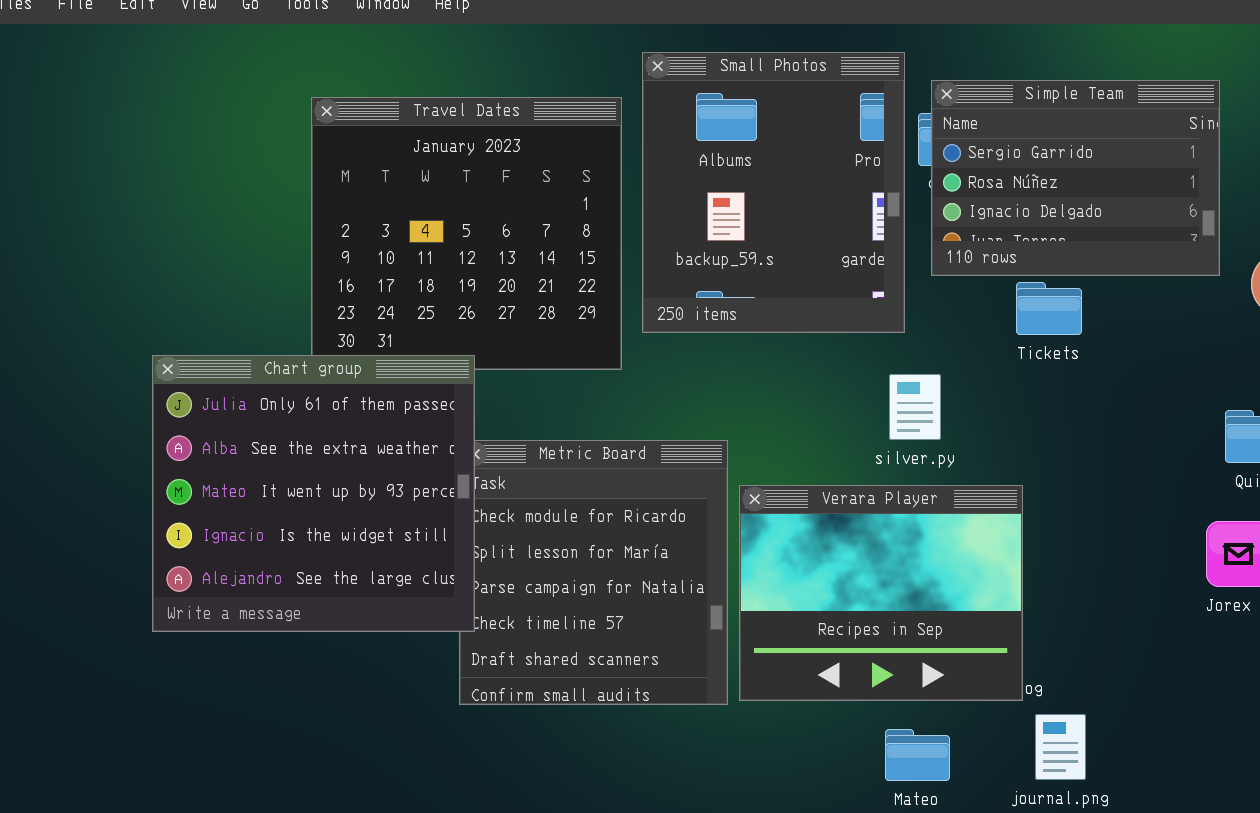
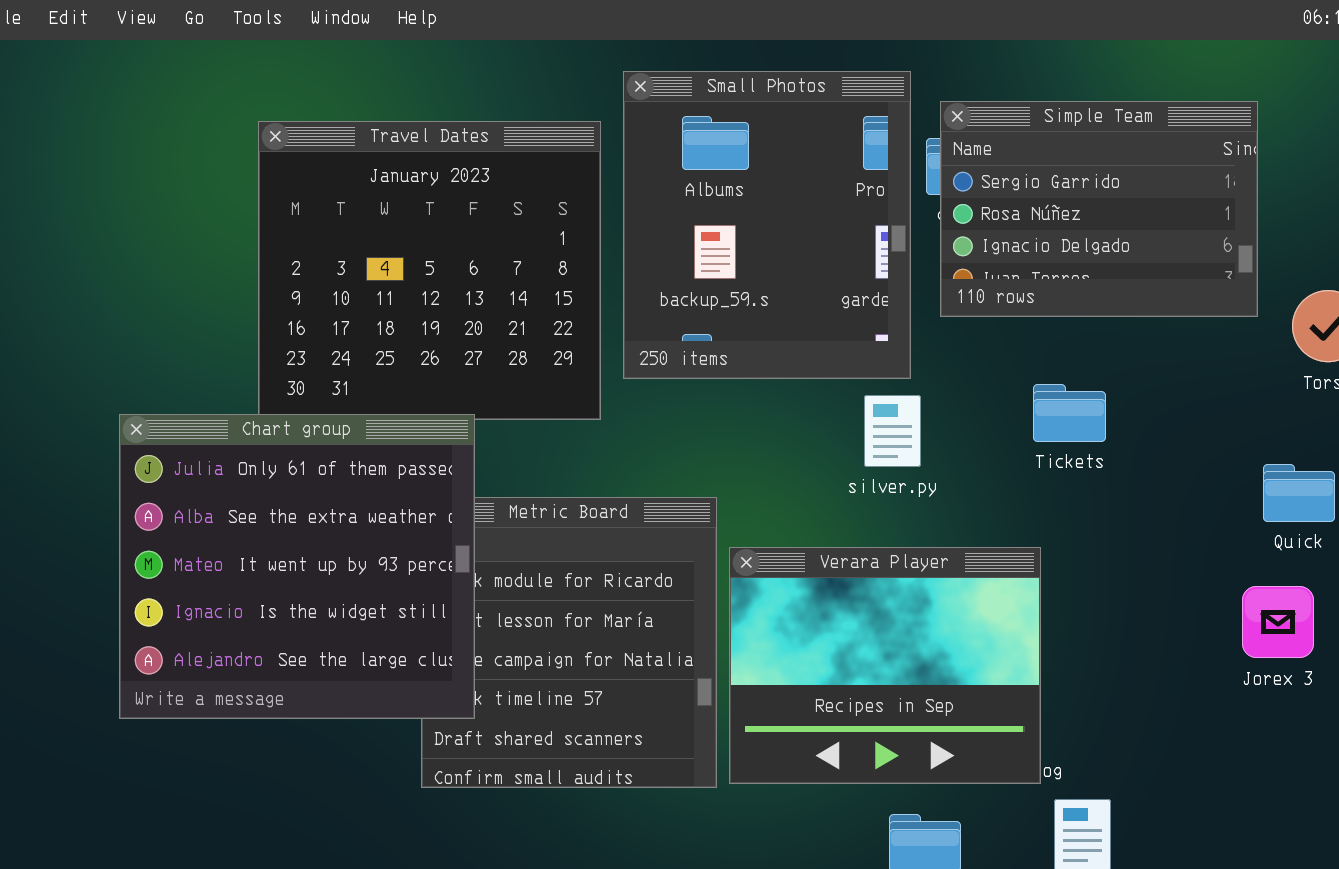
Tickets: [1016,282,1082,335] -> [1033,384,1106,442], moved
Chart group: [152,355,475,632] -> [119,414,475,719], moved
silver.py: [889,374,941,440] -> [864,395,921,467], moved

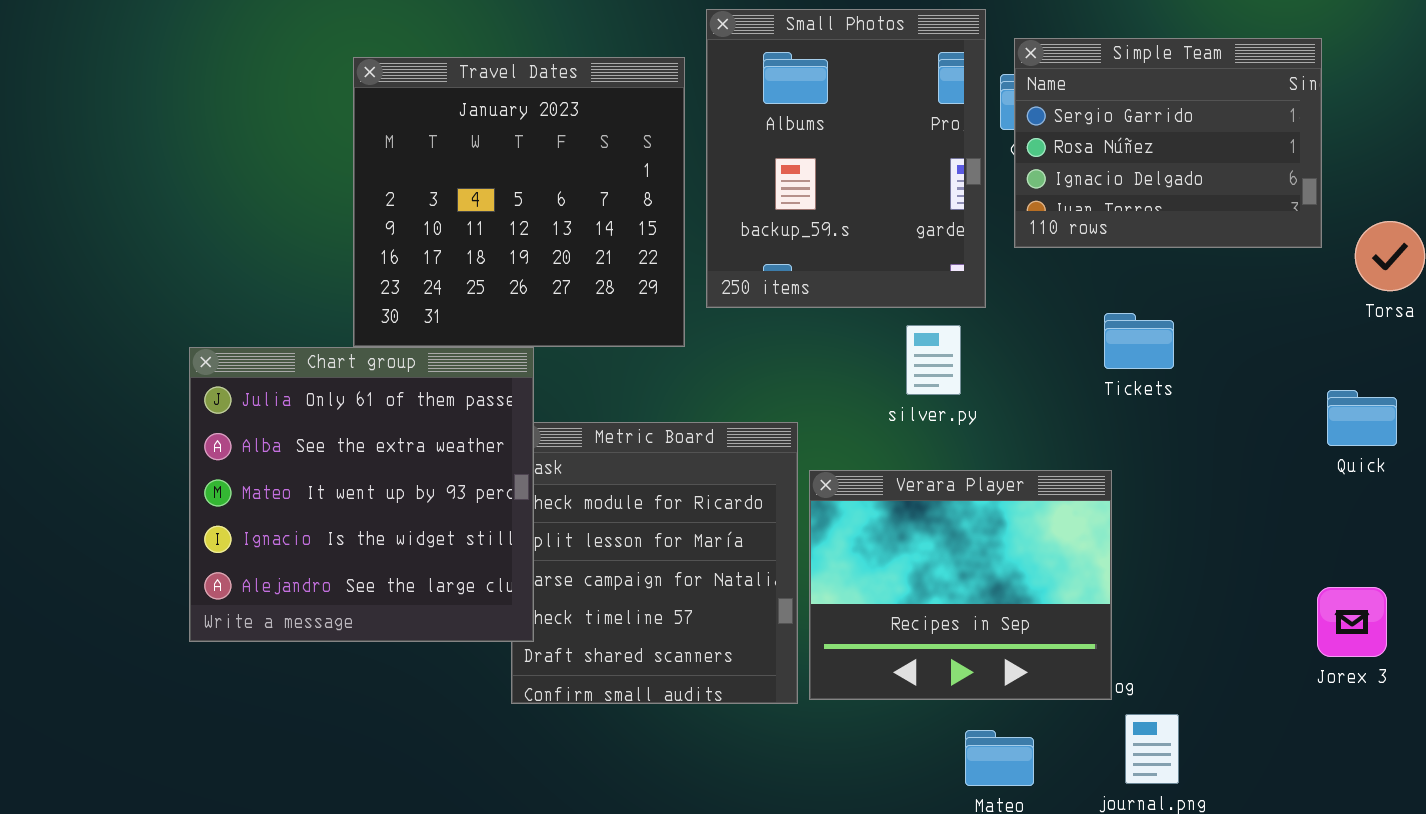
silver.py: [864,395,921,467] -> [906,325,961,395], moved
Chart group: [119,414,475,719] -> [189,347,534,642], moved
Jorex 3: [1242,586,1314,658] -> [1317,587,1387,657], moved

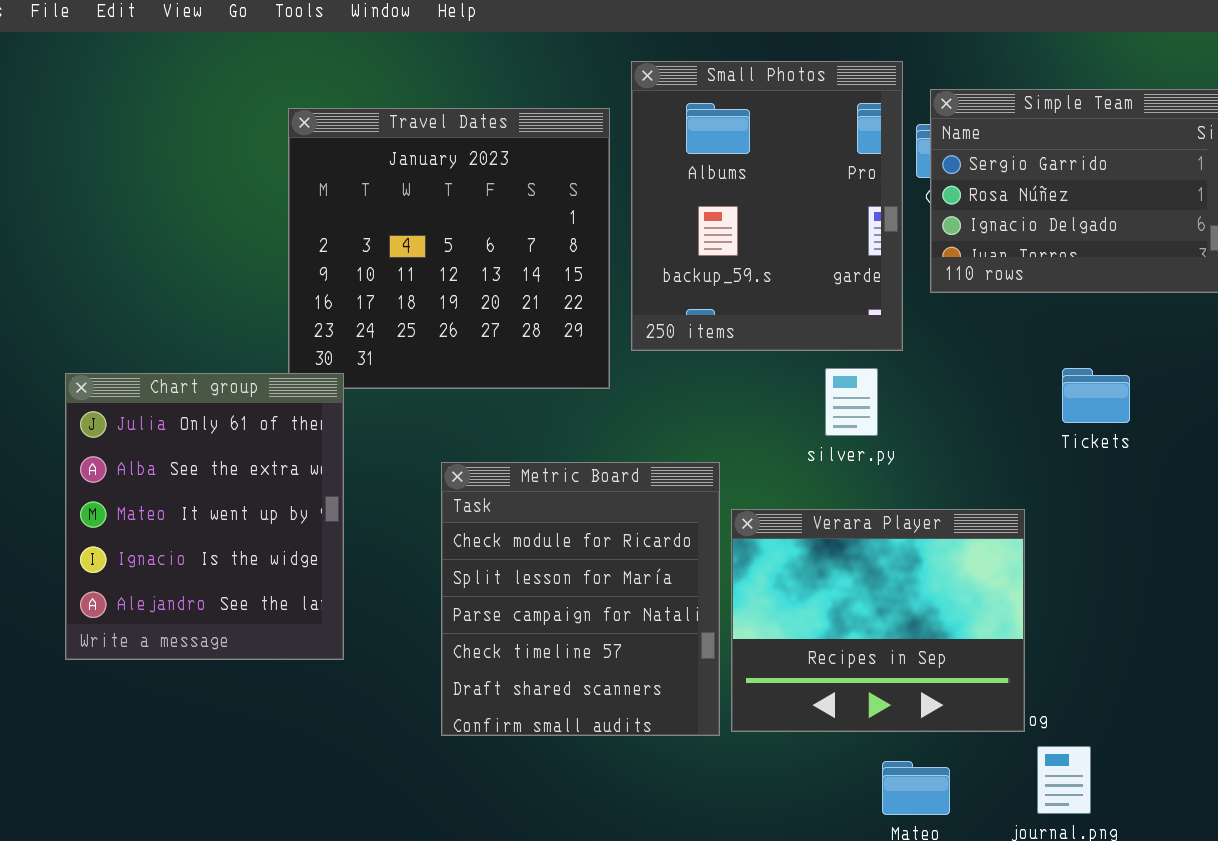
Tickets: [1104,313,1174,369] -> [1062,368,1130,423], moved
Chart group: [189,347,534,642] -> [65,373,344,660], moved, resized

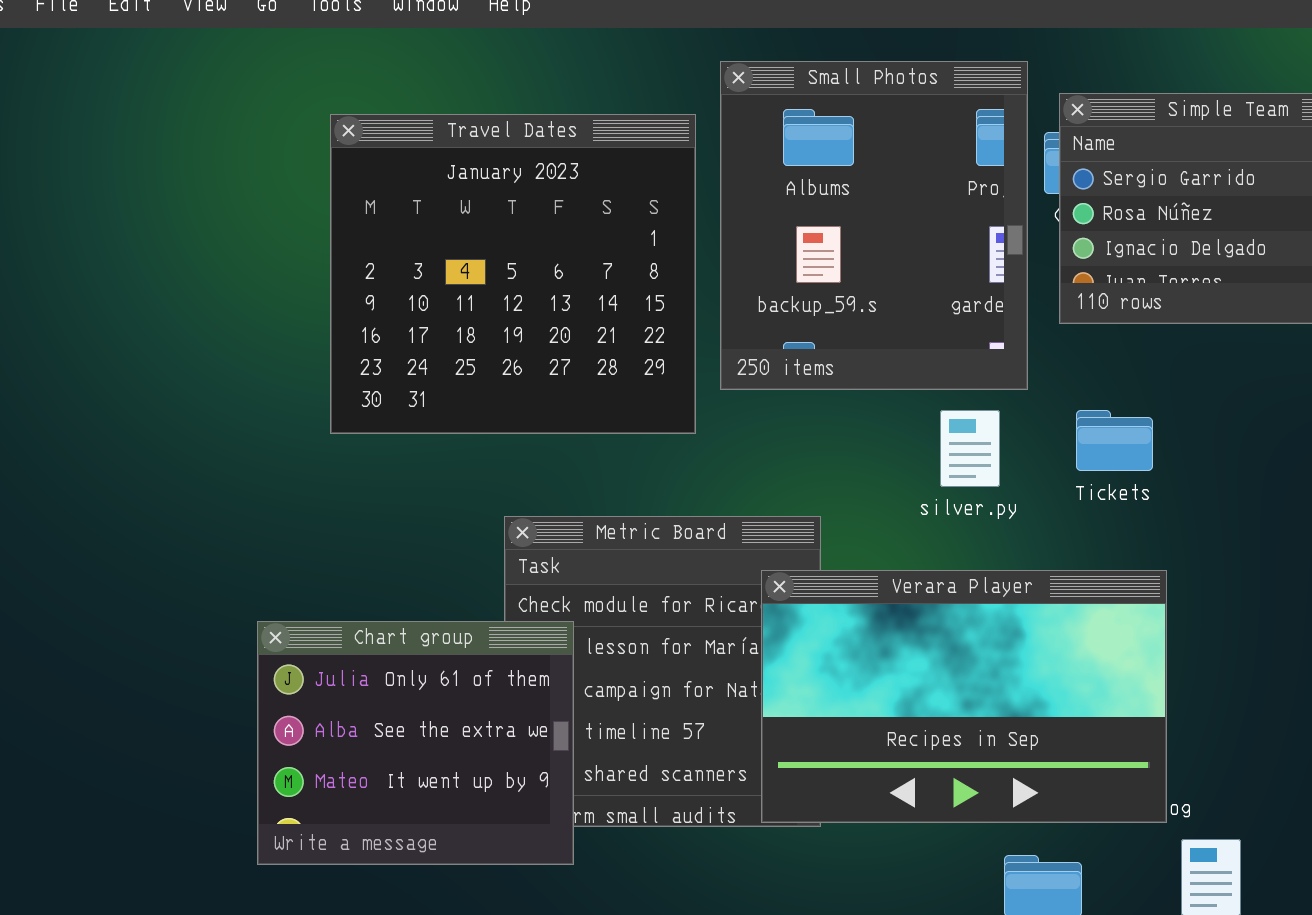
Tickets: [1062,368,1130,423] -> [1076,410,1153,471], moved
Chart group: [65,373,344,660] -> [257,621,574,865], moved, resized
Verara Player: [731,509,1025,732] -> [761,570,1167,823], resized

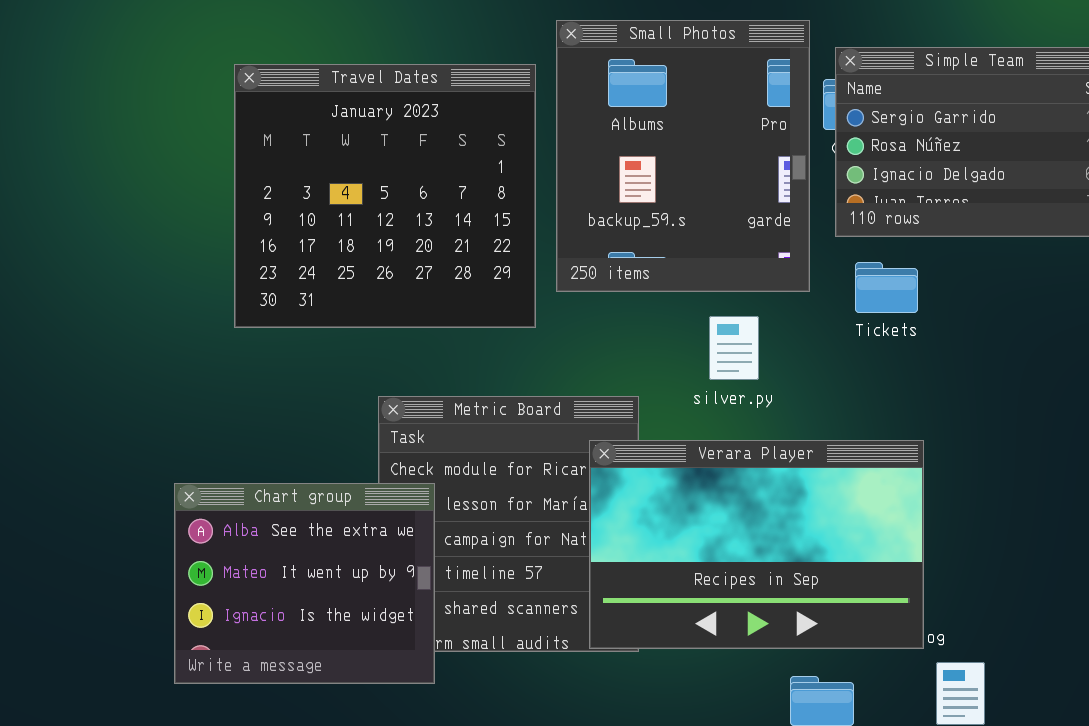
silver.py: [940,410,1000,487] -> [709,316,759,380], moved
Tickets: [1076,410,1153,471] -> [855,262,918,313], moved
Chart group: [257,621,574,865] -> [174,483,435,684], scrolled down 1 row

